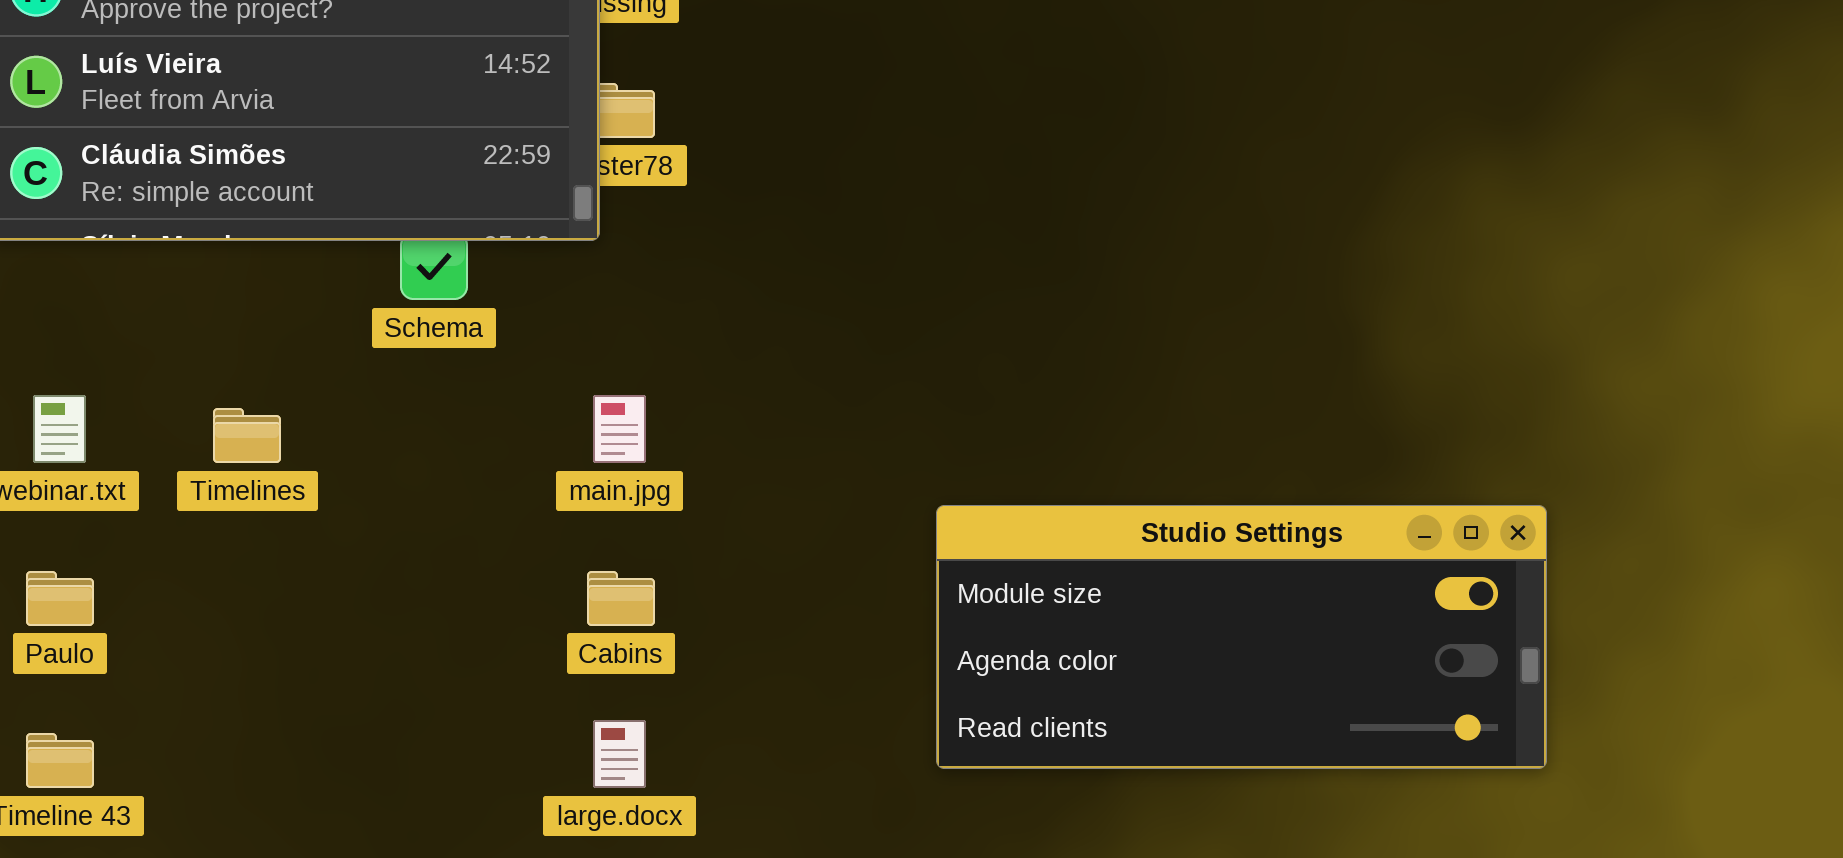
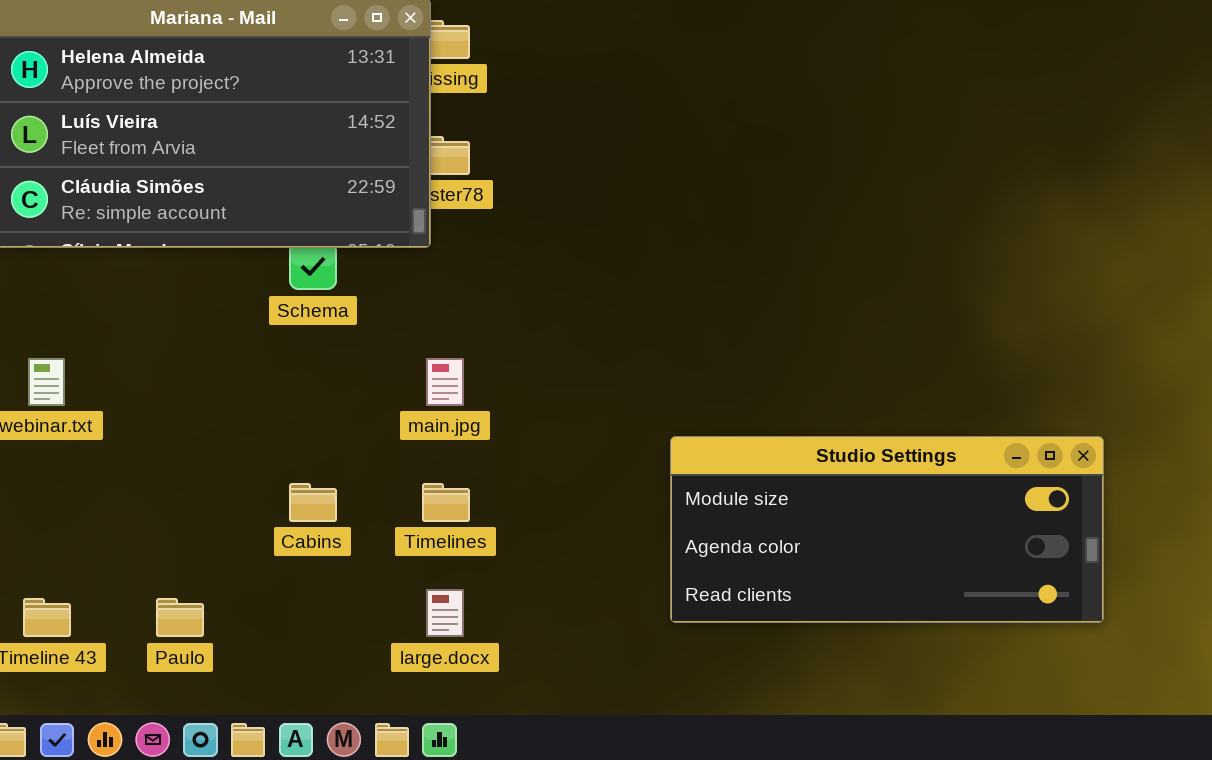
Timelines: [213,408,281,463] -> [422,483,470,522], moved
Paulo: [26,571,94,626] -> [156,598,204,637], moved
Cabins: [587,571,655,626] -> [289,483,337,522], moved

